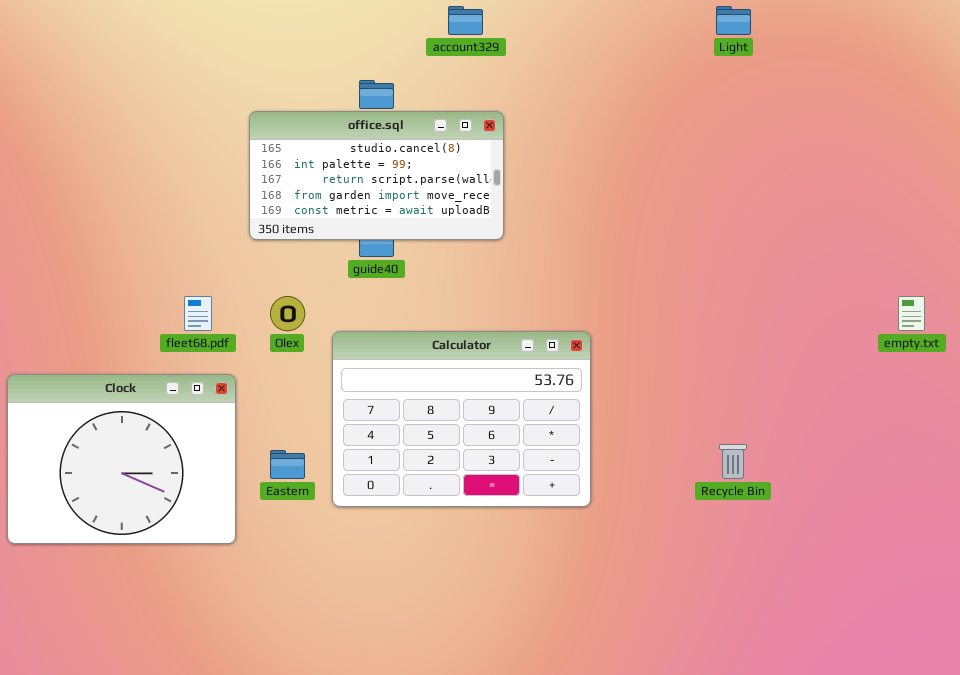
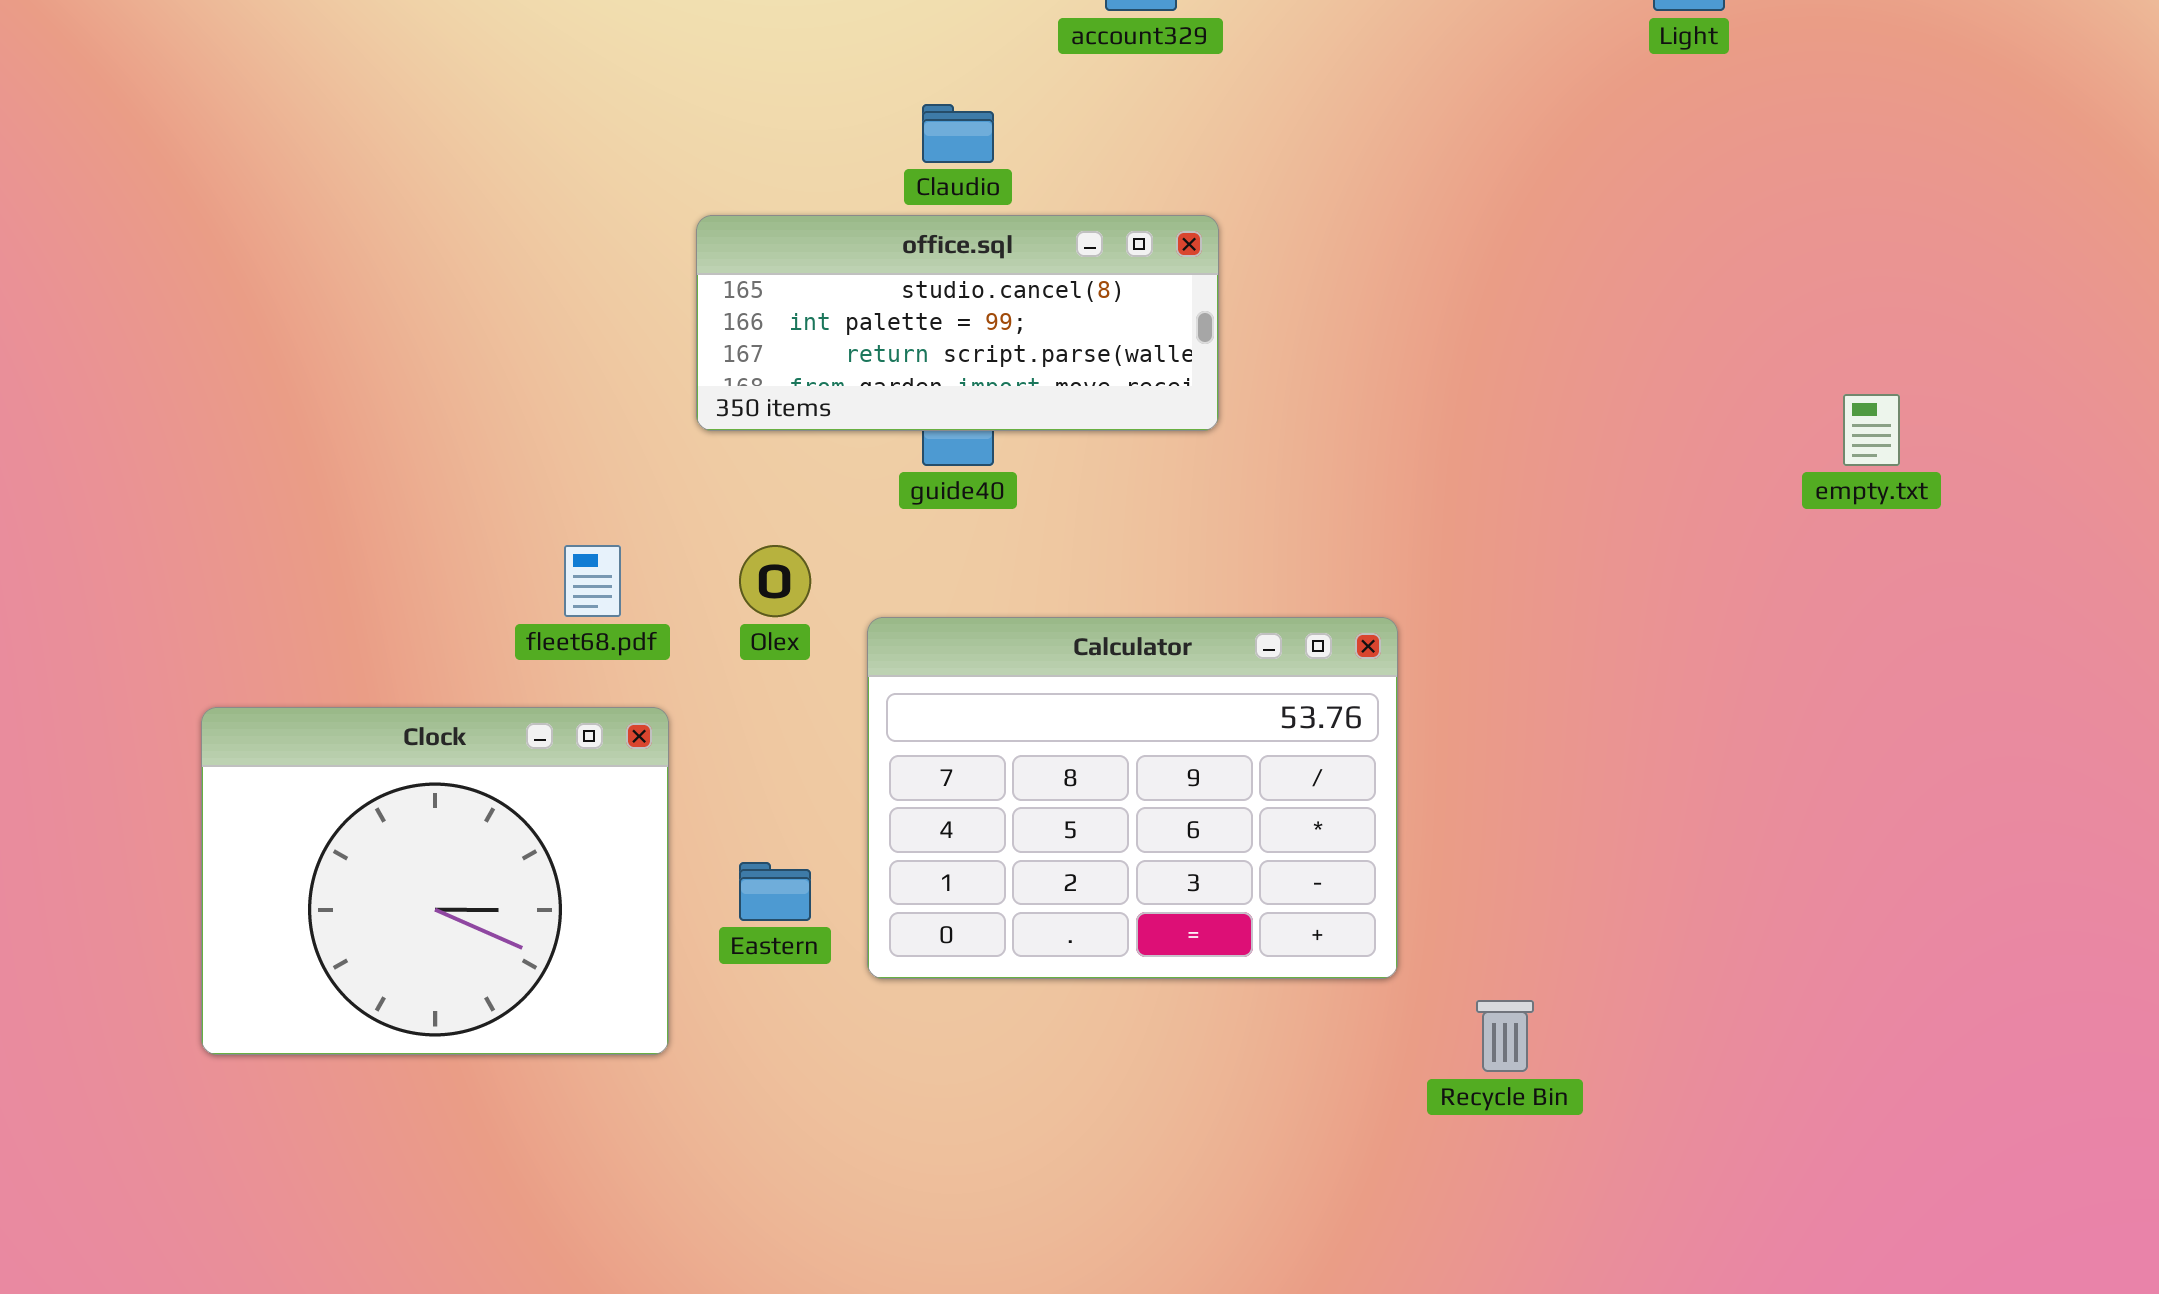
office.sql: [249,111,504,240] -> [696,215,1219,431], resized
empty.txt: [898,296,925,331] -> [1843,394,1900,466], moved
Recycle Bin: [719,444,747,479] -> [1476,1000,1534,1072], moved

